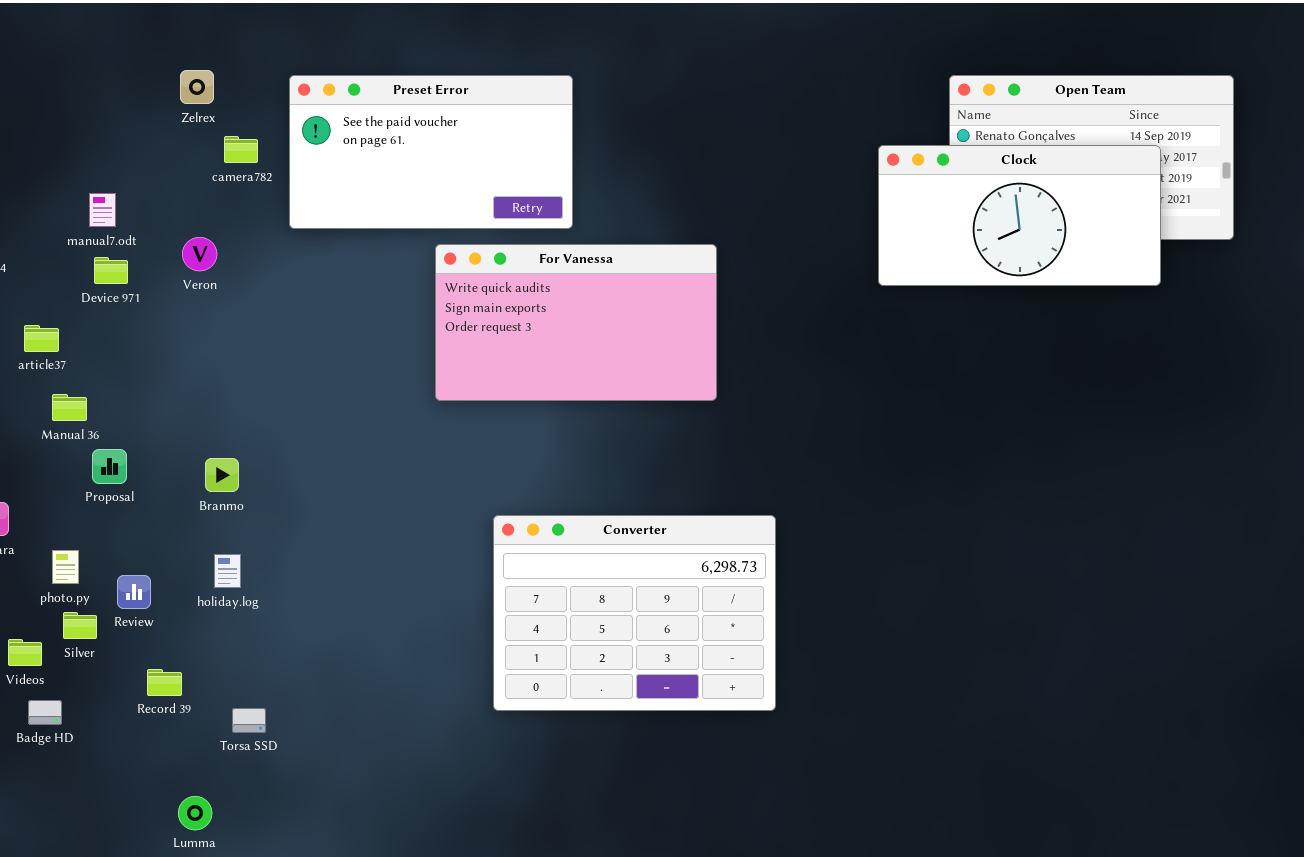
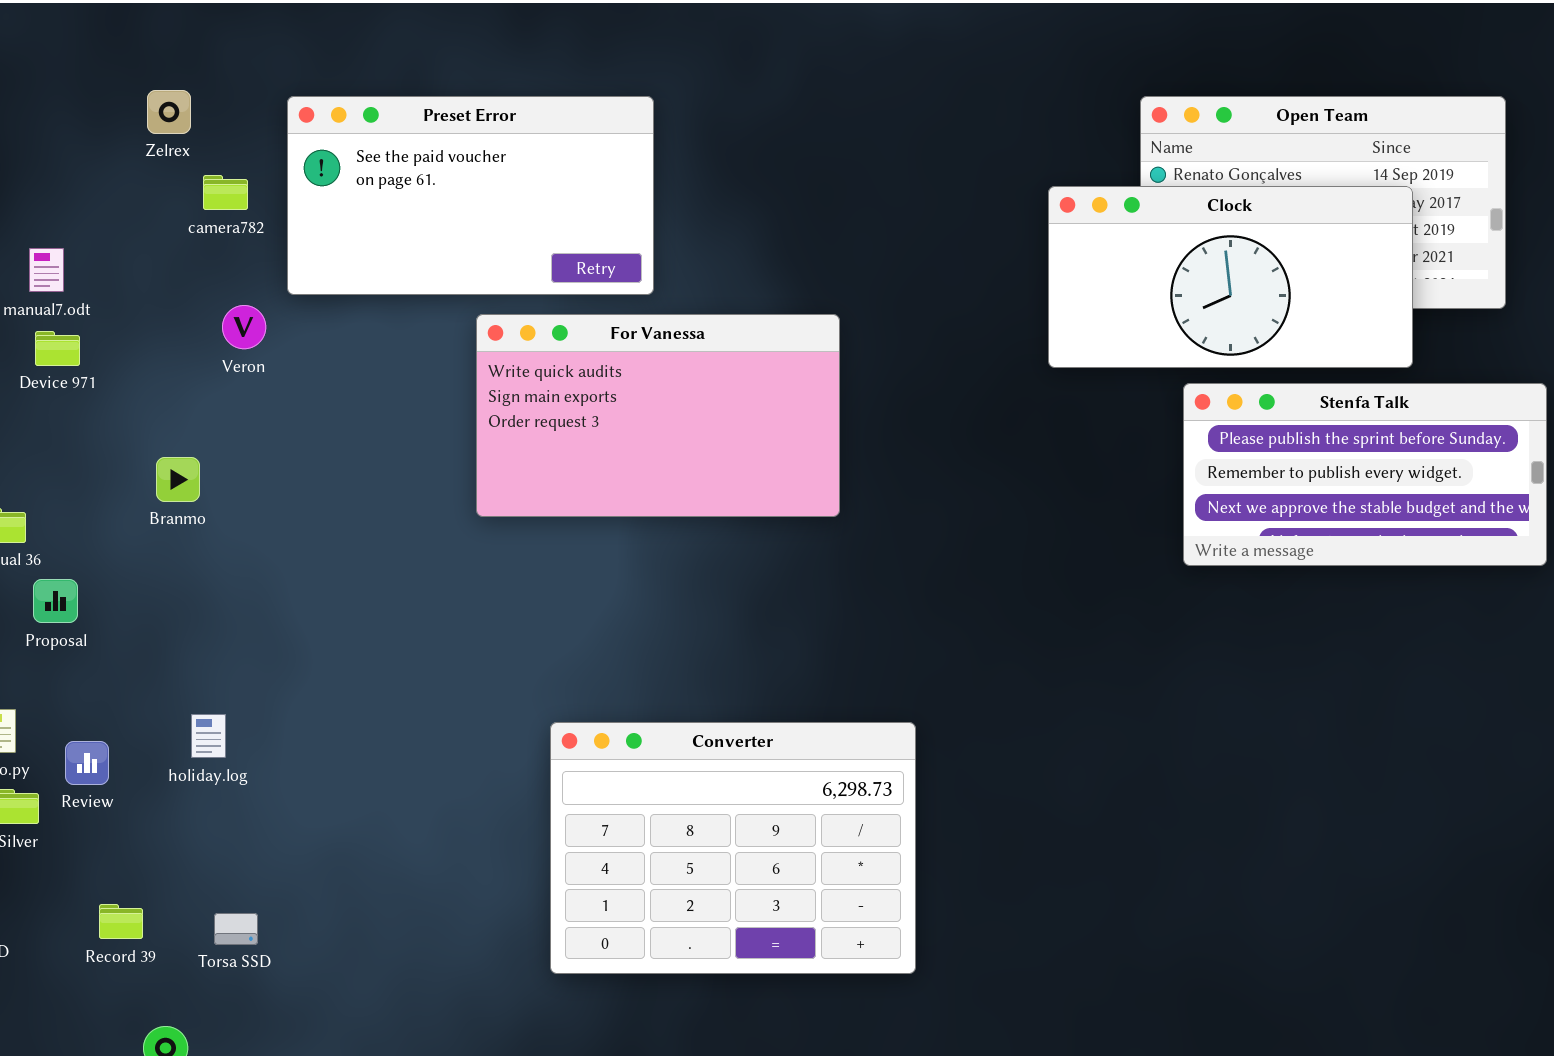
Veron: [182,237,217,271] -> [222,305,266,349], moved
Stenfa Talk: none -> [1183,383,1547,566], opened
Branmo: [205,458,239,492] -> [156,457,200,502], moved
Converter: [493,515,776,711] -> [550,722,916,974], moved
Record 39: [147,669,182,696] -> [99,904,143,939], moved

